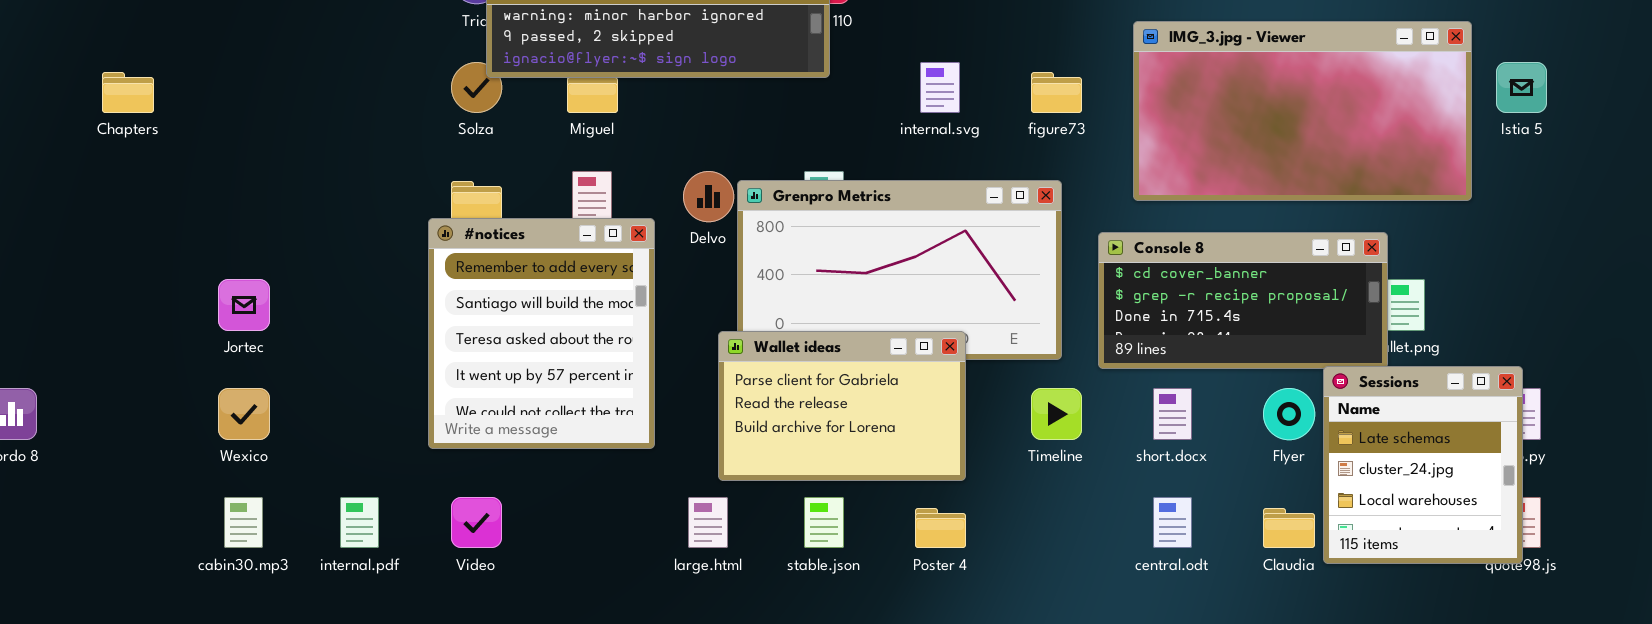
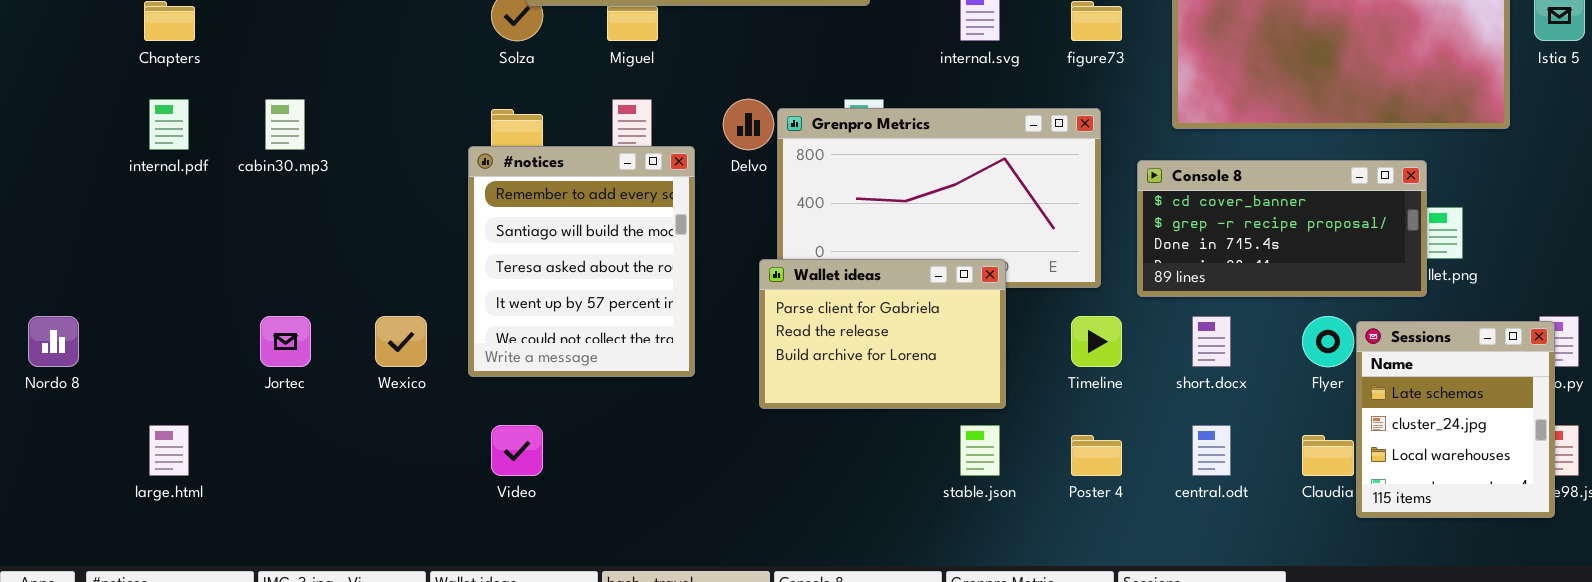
Jortec: [218,279,270,331] -> [260,316,311,367], moved
Sessions: [1323,366,1523,564] -> [1356,321,1555,518], moved
Wexico: [218,388,270,440] -> [375,316,427,367], moved
cabin30.mp3: [224,497,263,548] -> [265,99,305,150], moved
internal.pdf: [340,497,379,548] -> [149,99,189,150], moved
large.html: [688,497,728,548] -> [149,425,189,476], moved
stable.json: [804,497,844,548] -> [960,425,1000,476], moved
Poster 4: [915,508,966,548] -> [1071,435,1122,476], moved

